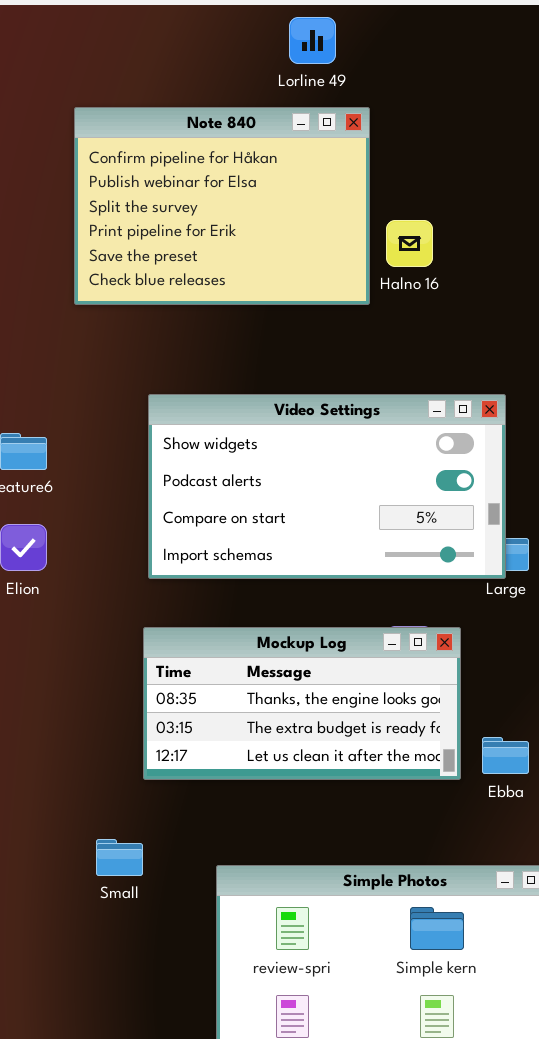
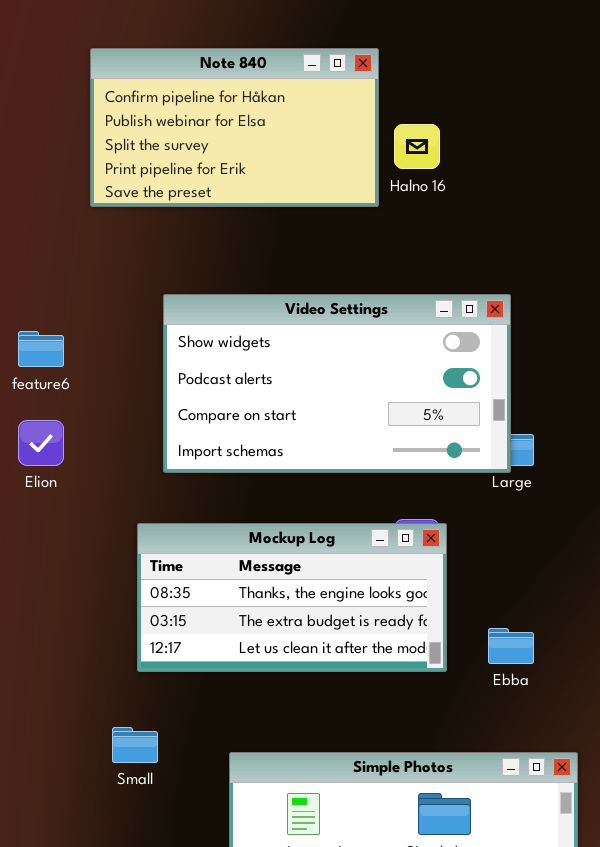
Note 840: [74,107,370,305] -> [90,48,379,207], resized
Mockup Log: [143,627,461,780] -> [137,523,447,672], moved

